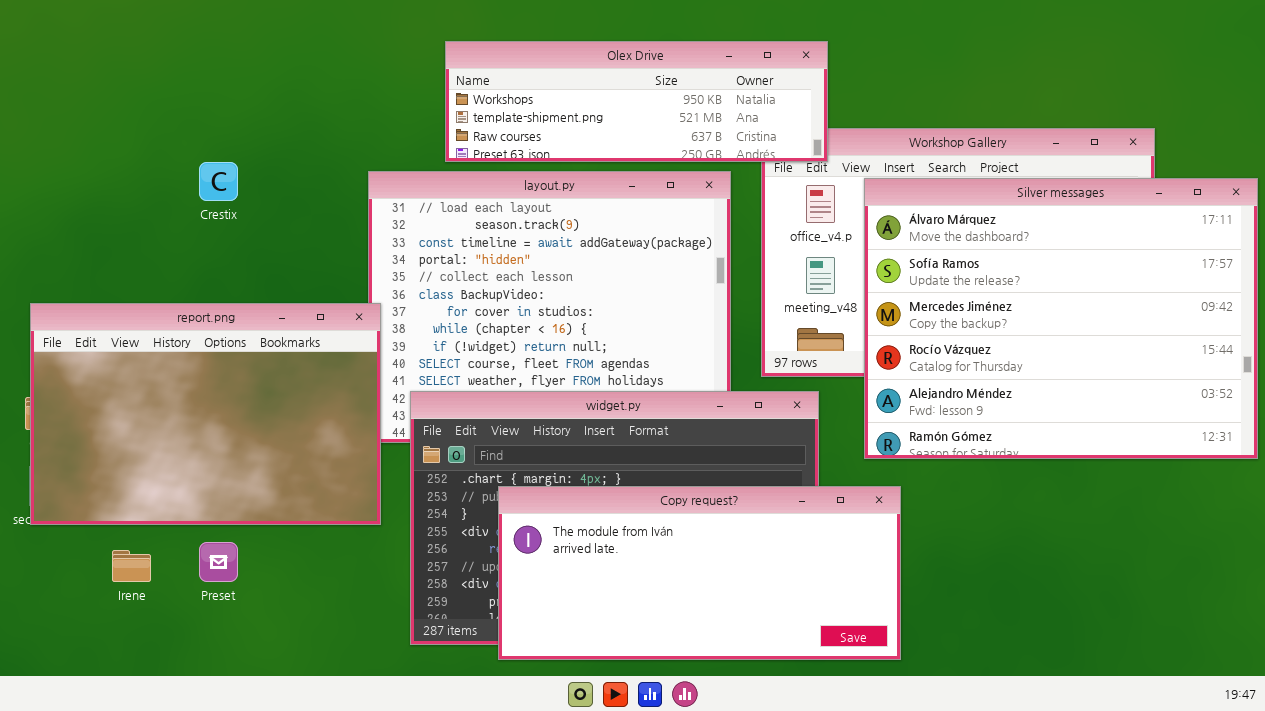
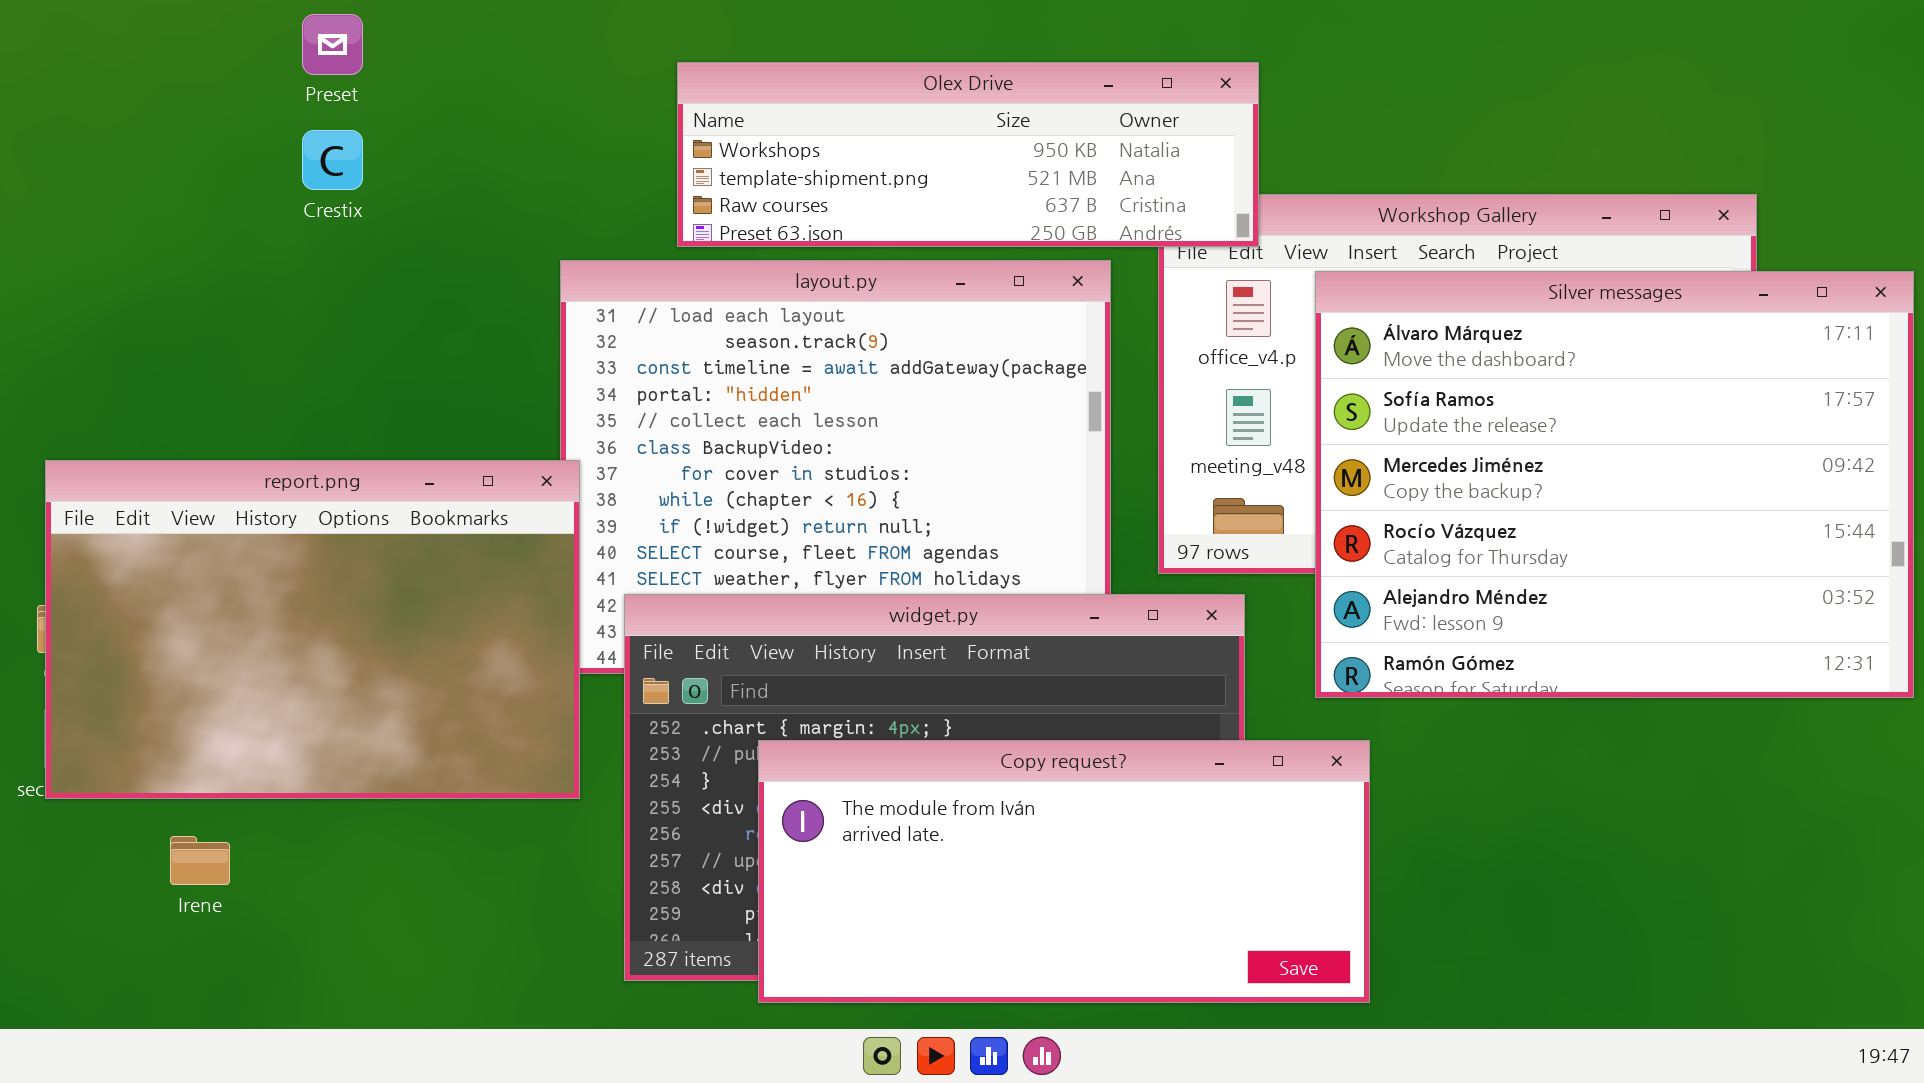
Crestix: [199,162,238,201] -> [302,130,363,190], moved
Preset: [199,542,238,582] -> [302,14,363,75], moved

